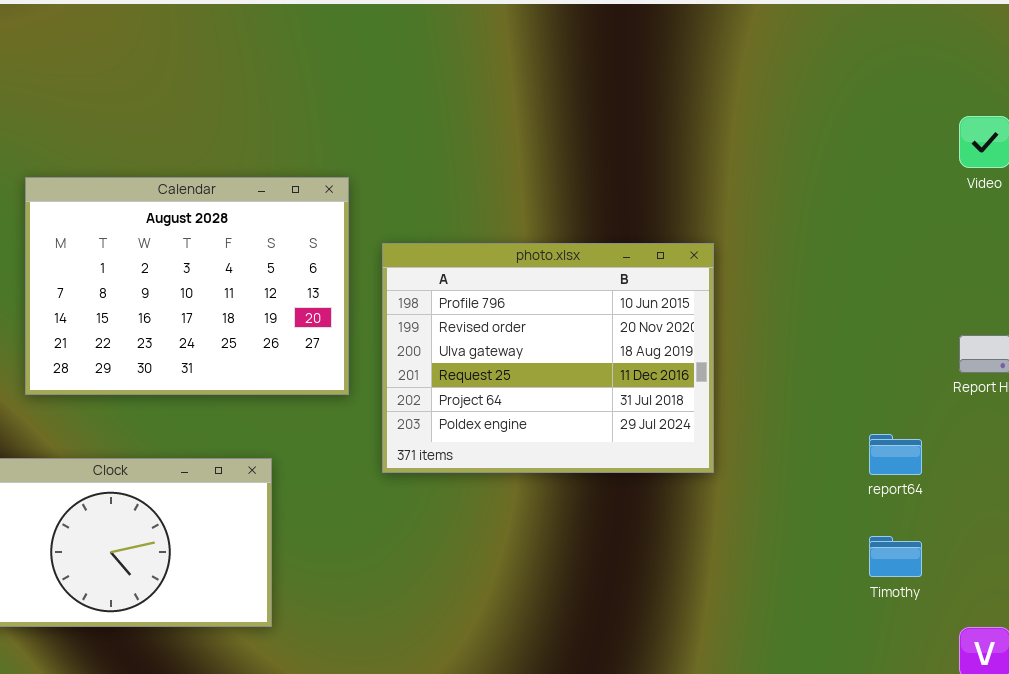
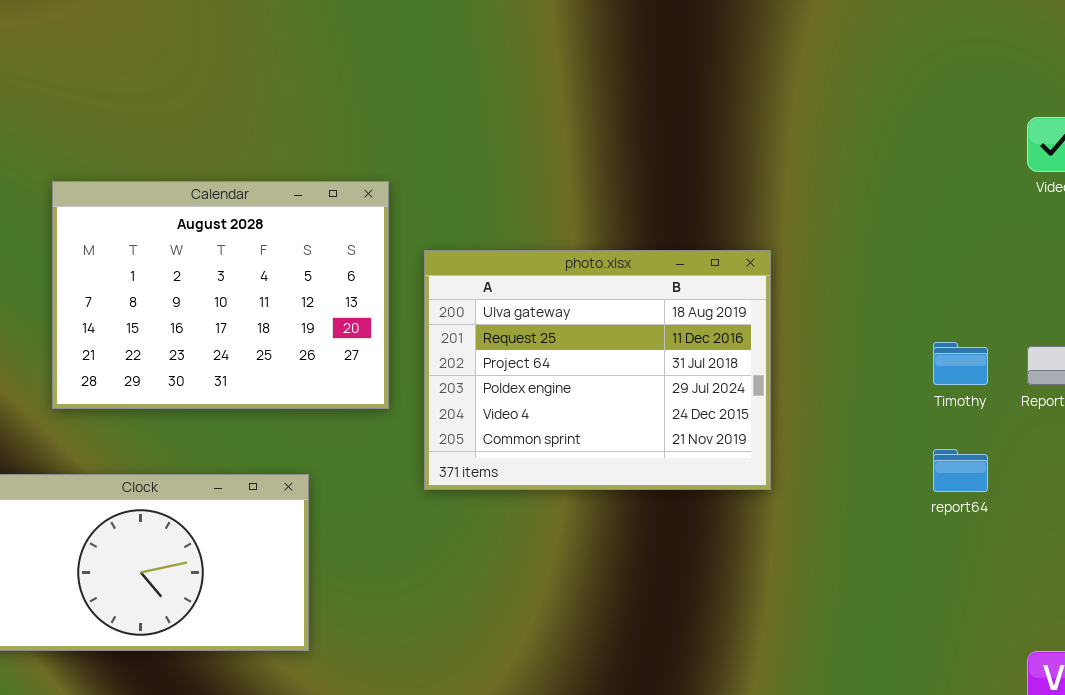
photo.xlsx: [382,243,714,473] -> [424,250,771,490], scrolled down 2 rows
Timothy: [869,536,922,577] -> [933,342,988,385], moved

